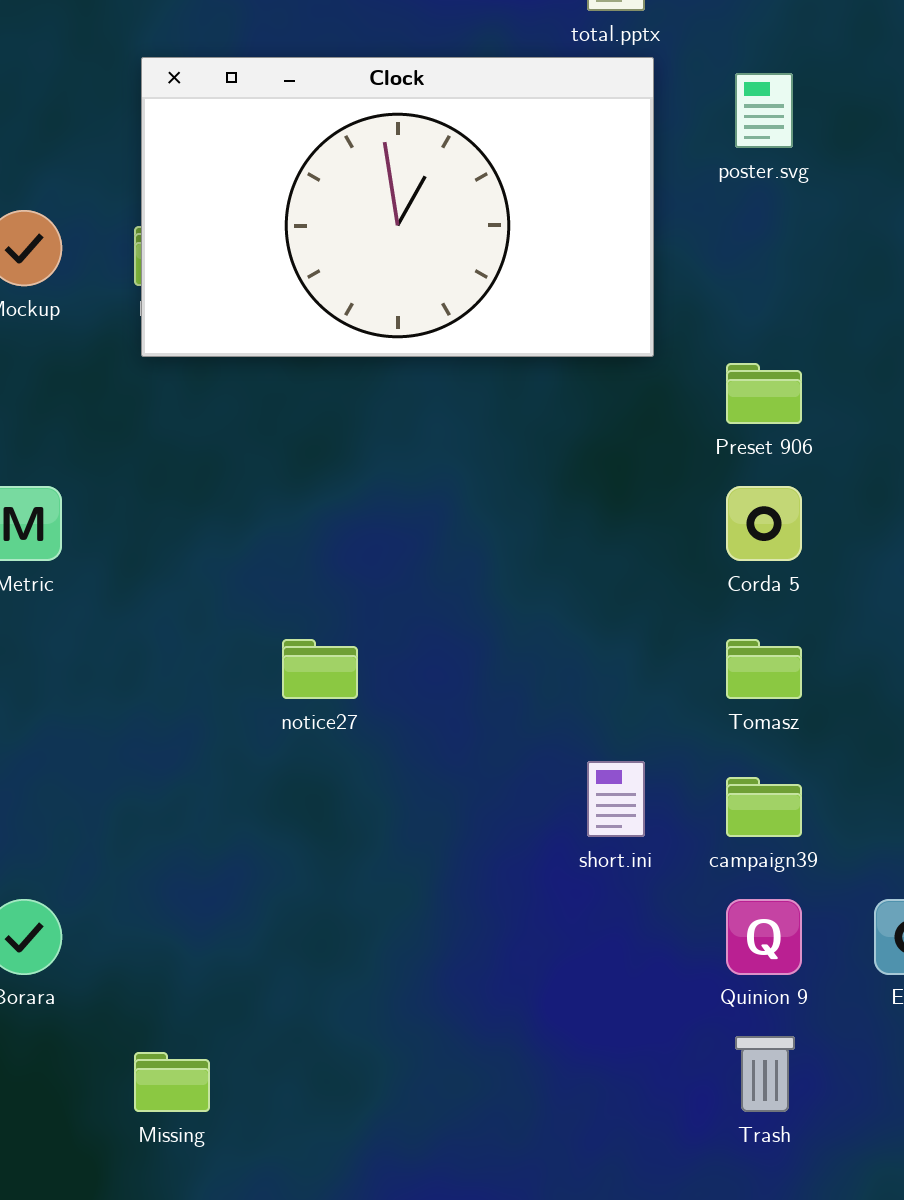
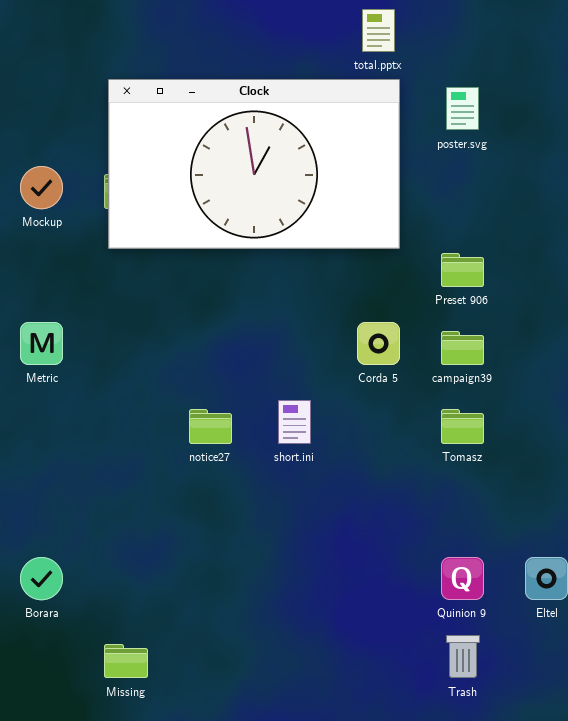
Corda 5: [726,486,802,561] -> [357,322,400,365], moved
short.ini: [587,761,645,837] -> [278,400,311,444], moved
campaign39: [726,777,802,837] -> [441,331,484,365], moved

